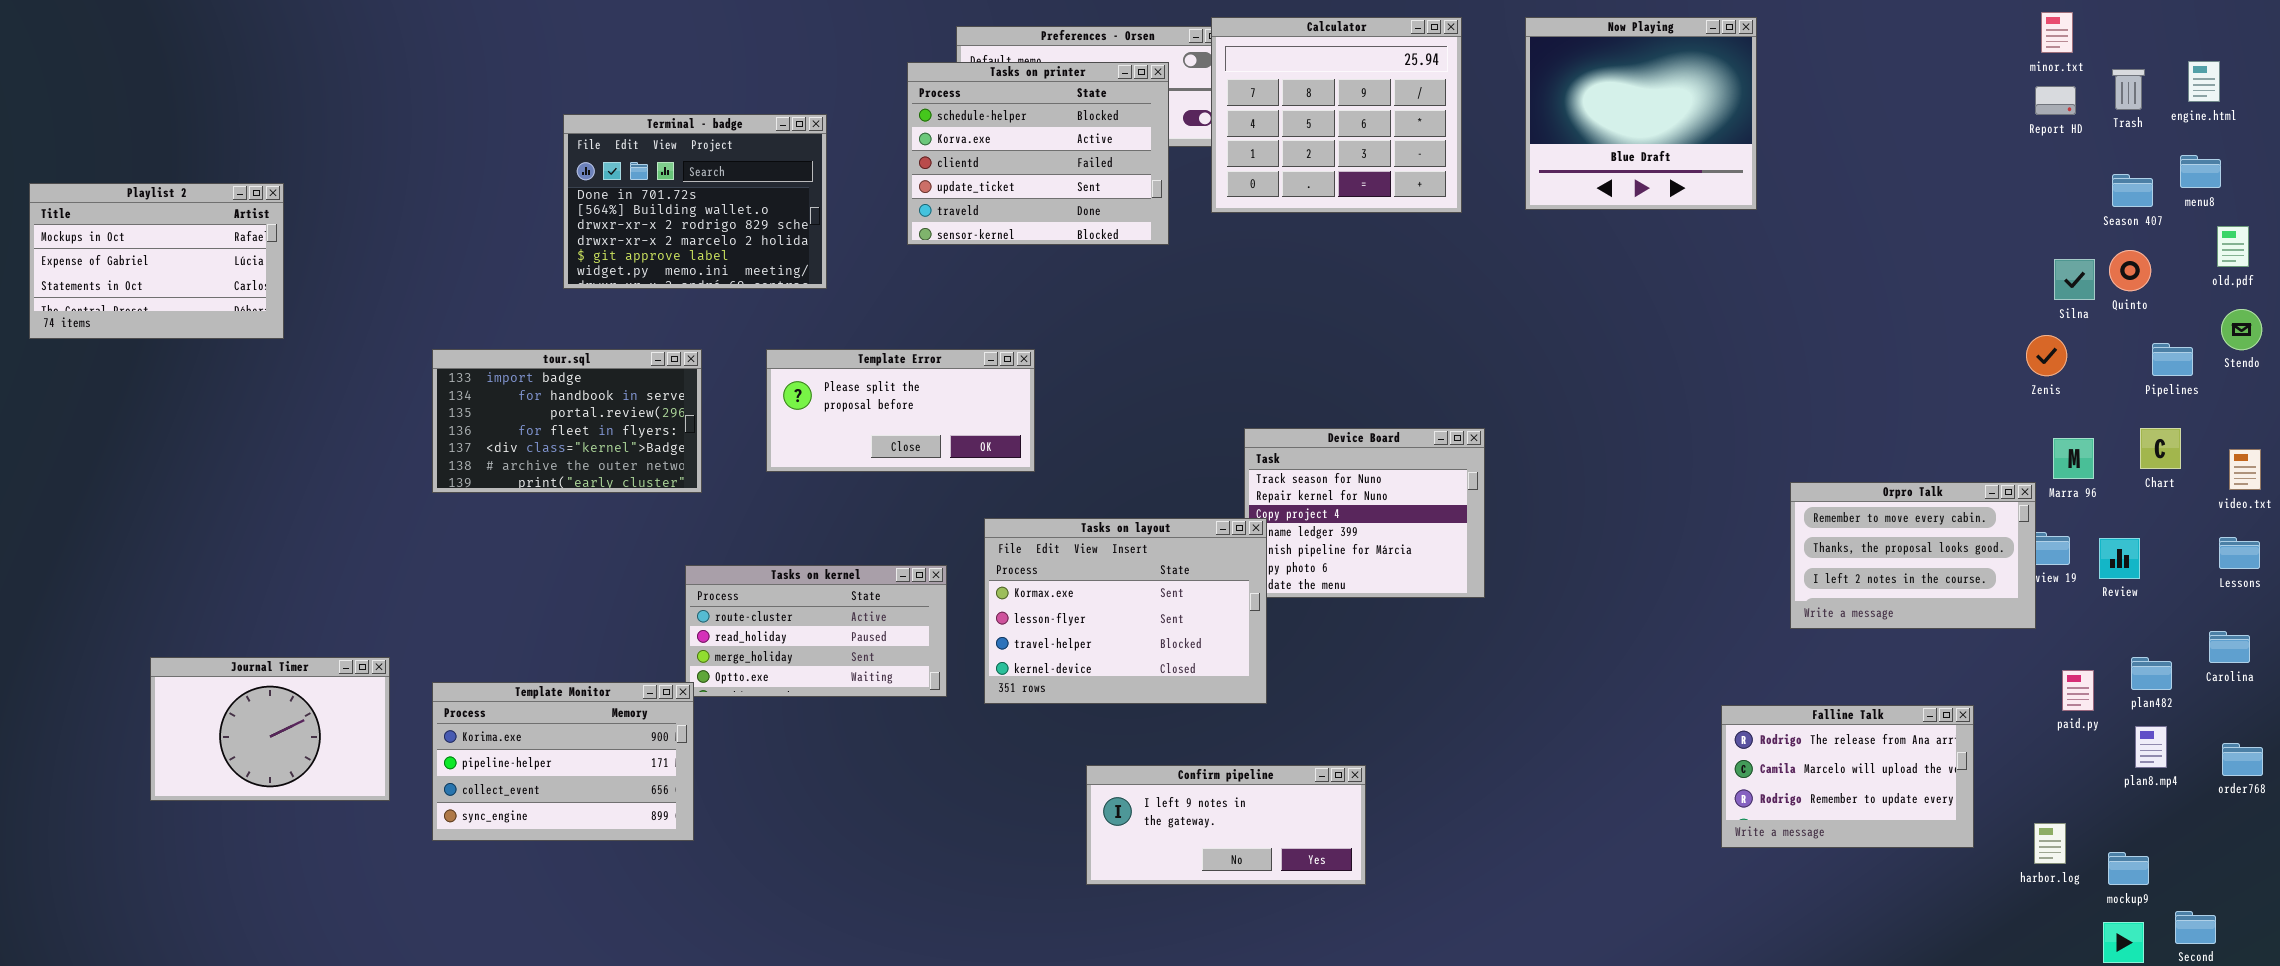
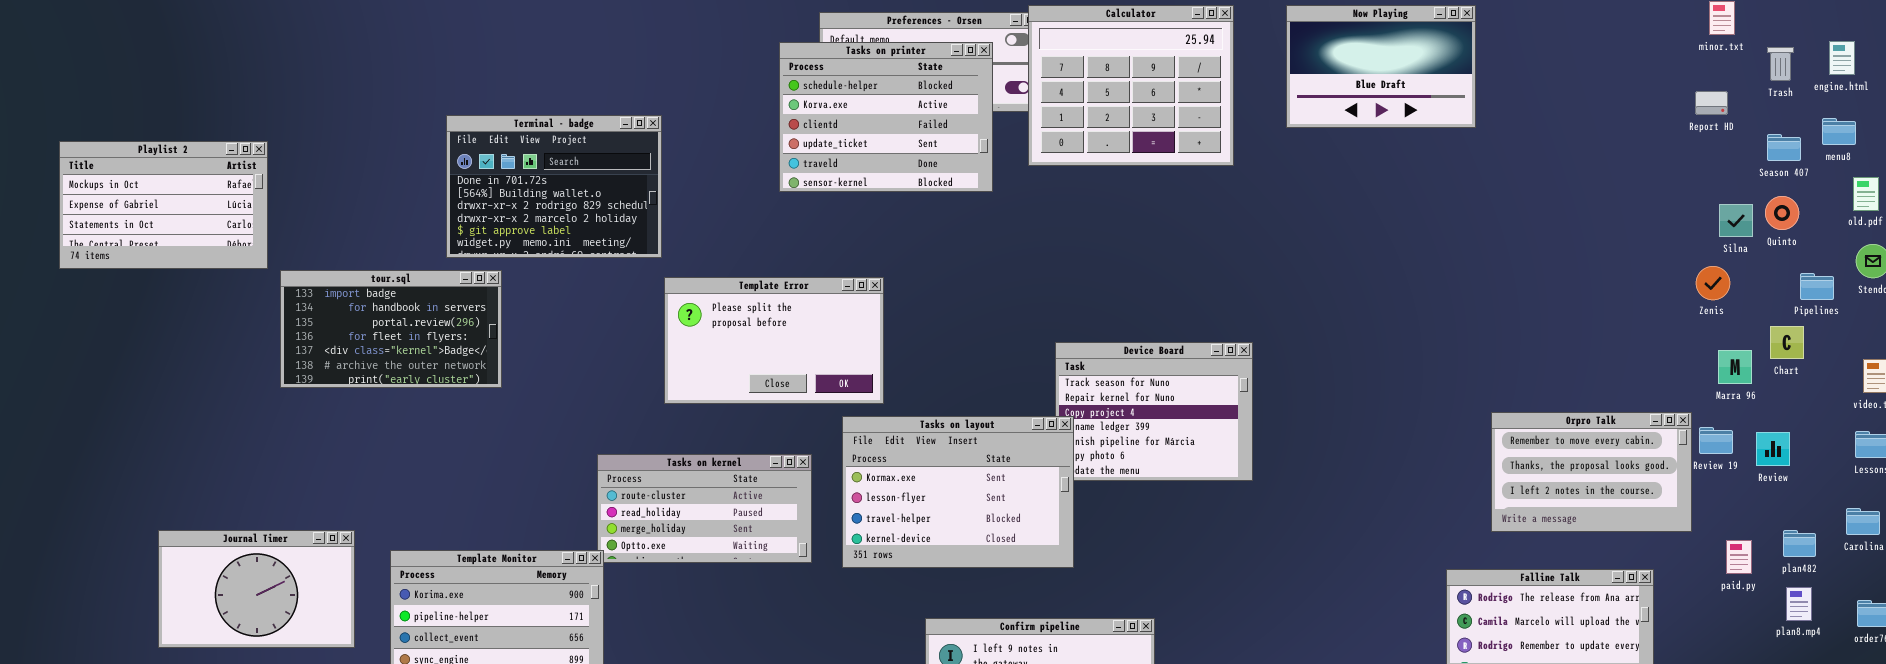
Now Playing: [1525,17,1757,210] -> [1286,5,1476,128], resized
Report HD: [2035,86,2076,115] -> [1695,91,1728,115], moved
Terminal - badge: [563,114,827,289] -> [446,115,662,258], moved
tour.sql: [432,349,702,493] -> [280,270,502,388], moved
Template Error: [766,349,1035,472] -> [664,277,884,404], resized
Chart: [2140,428,2181,469] -> [1770,326,1804,359], moved
Orpro Talk: [1790,482,2036,629] -> [1491,412,1692,532], moved

